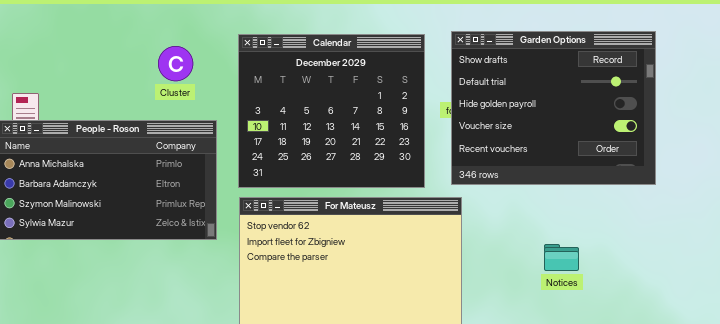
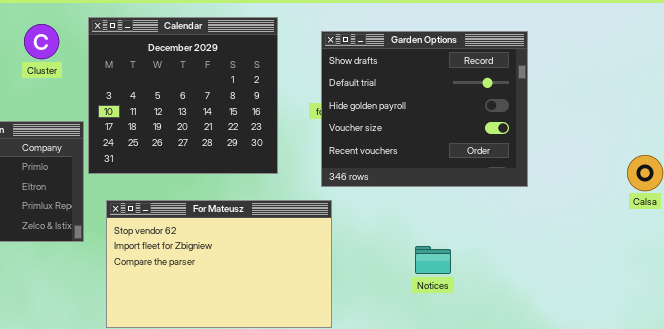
Calendar: [238,34,425,188] -> [88,17,278,174], moved
Cluster: [158,46,193,81] -> [24,24,59,59], moved

